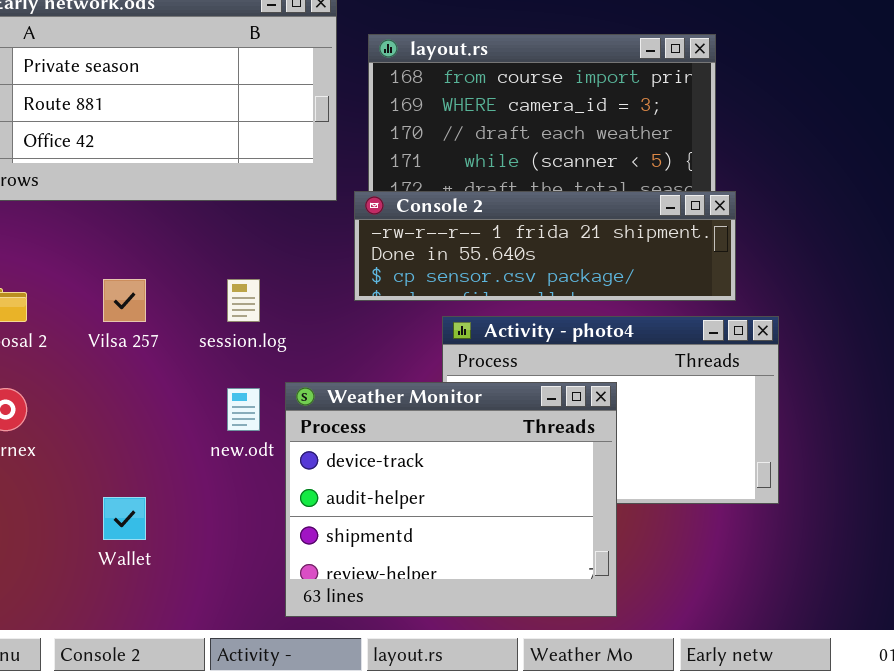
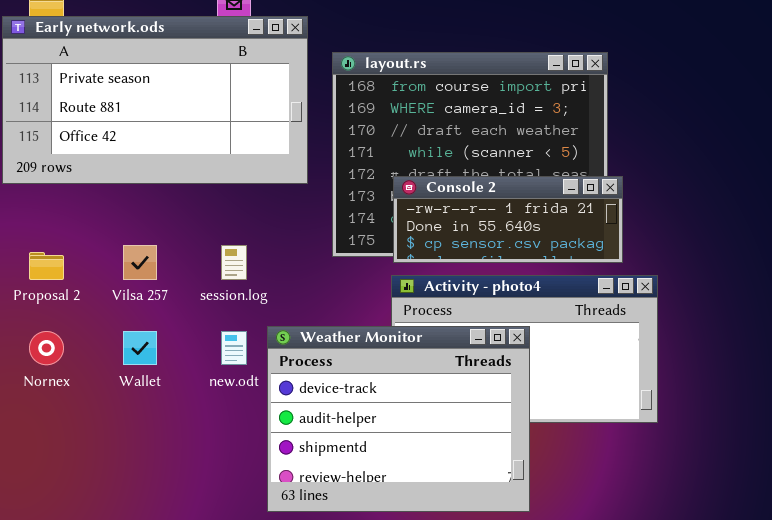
Console 2: [354,191,736,301] -> [393,176,623,263], resized
Wallet: [103,497,146,540] -> [123,331,157,365], moved

